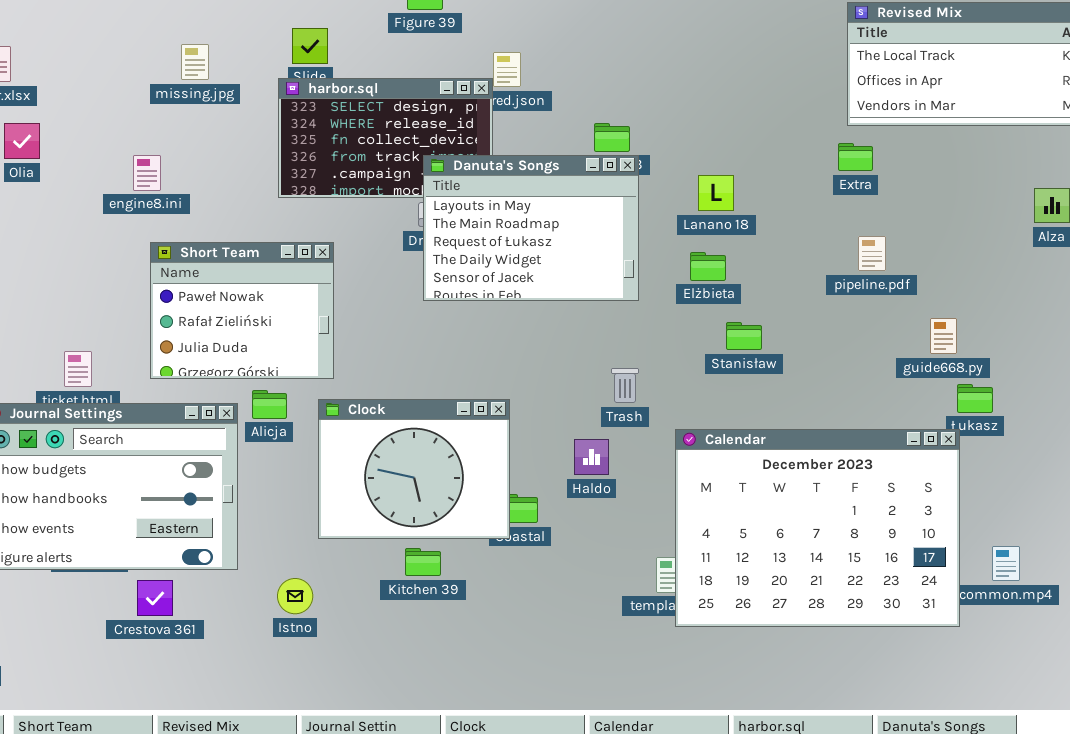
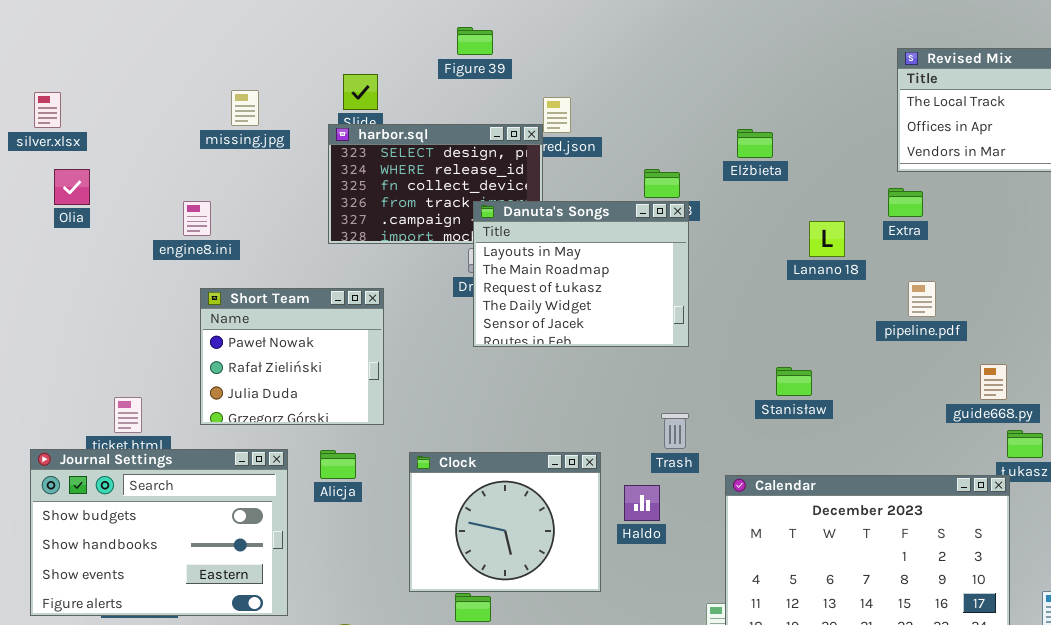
Lanano 18: [698,175,734,211] -> [809,221,845,257], moved
Elżbieta: [690,252,726,281] -> [737,129,773,158], moved
Alicja: [252,390,287,419] -> [320,450,356,479], moved
Clock: [318,399,510,539] -> [409,452,601,592], moved

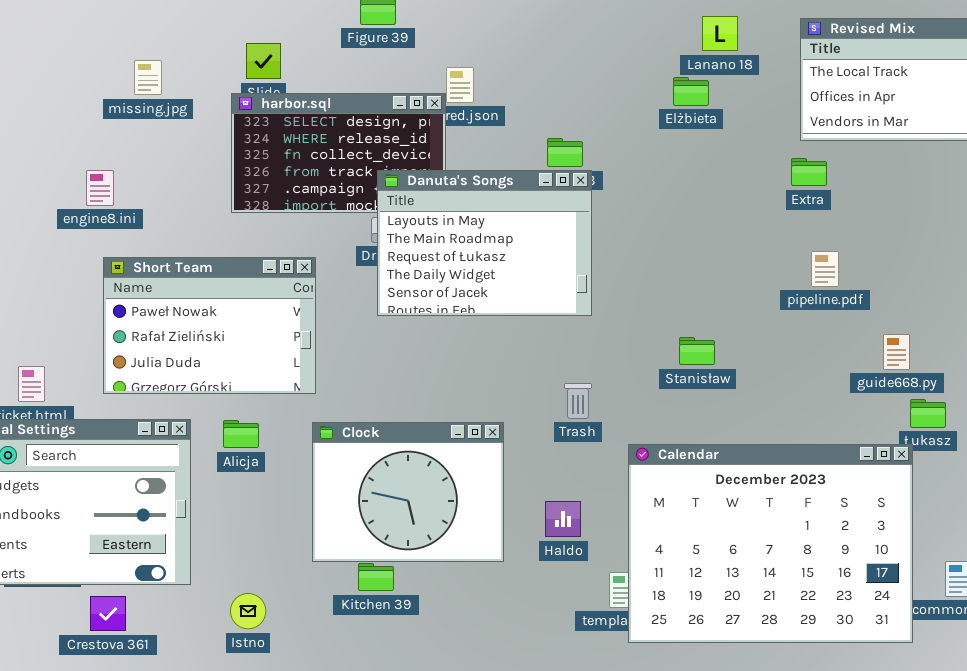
Elżbieta: [737,129,773,158] -> [673,77,709,106], moved
Lanano 18: [809,221,845,257] -> [702,16,738,51], moved
Short Team: [200,288,384,425] -> [103,257,316,394], resized
Haldo: [624,485,660,521] -> [545,501,581,537], moved

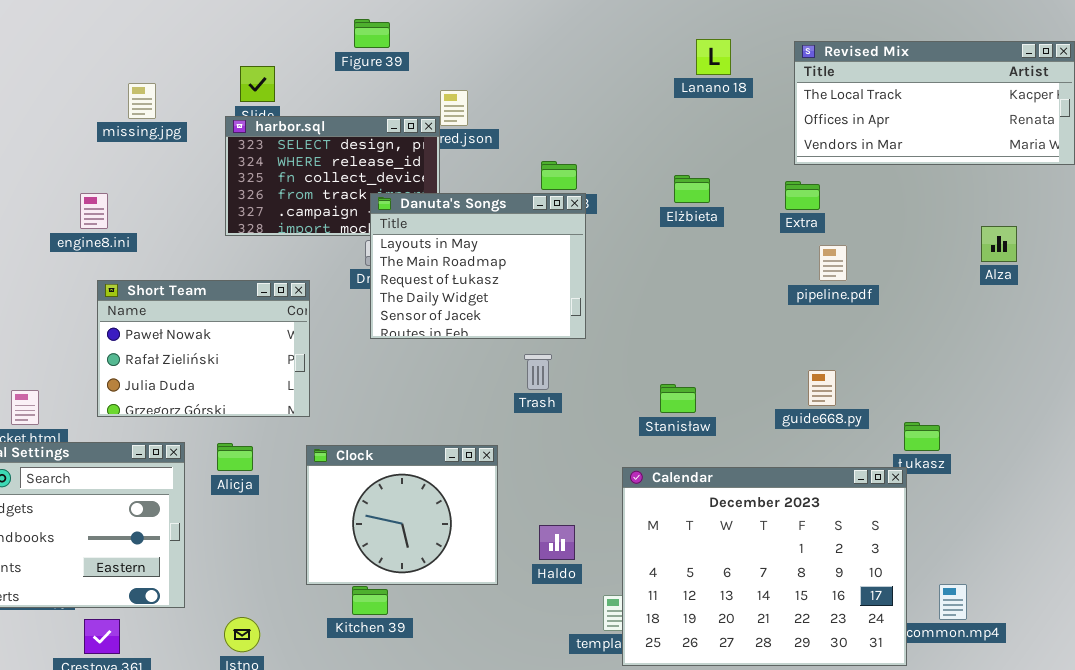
Elżbieta: [673,77,709,106] -> [674,175,710,203], moved
pipeline.pdf: [811,251,839,287] -> [819,245,847,281], moved
guide668.py: [883,334,910,370] -> [808,370,836,406], moved
Stanisław: [679,337,715,365] -> [660,384,696,413], moved
Trash: [564,383,592,419] -> [524,354,552,390], moved

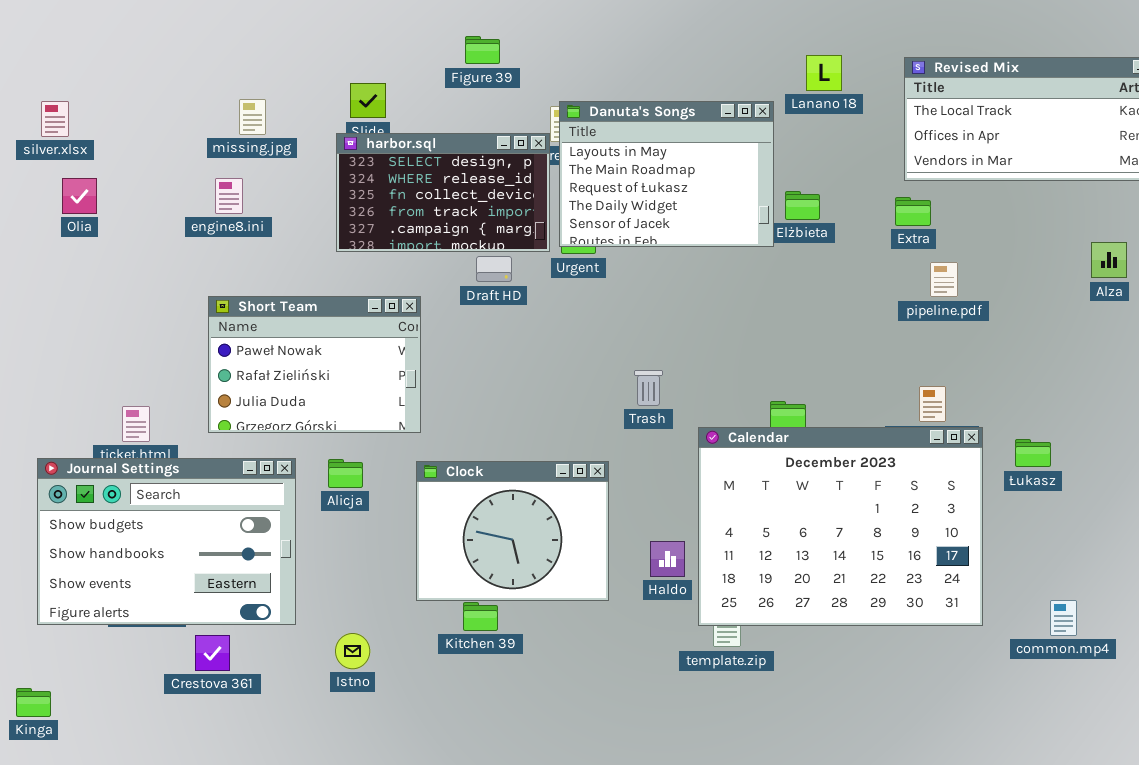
engine8.ini: [80,193,108,229] -> [215,178,243,214], moved
Danuta's Songs: [370,193,586,339] -> [559,101,774,247], moved
Calendar: [622,467,907,666] -> [698,427,983,626], moved

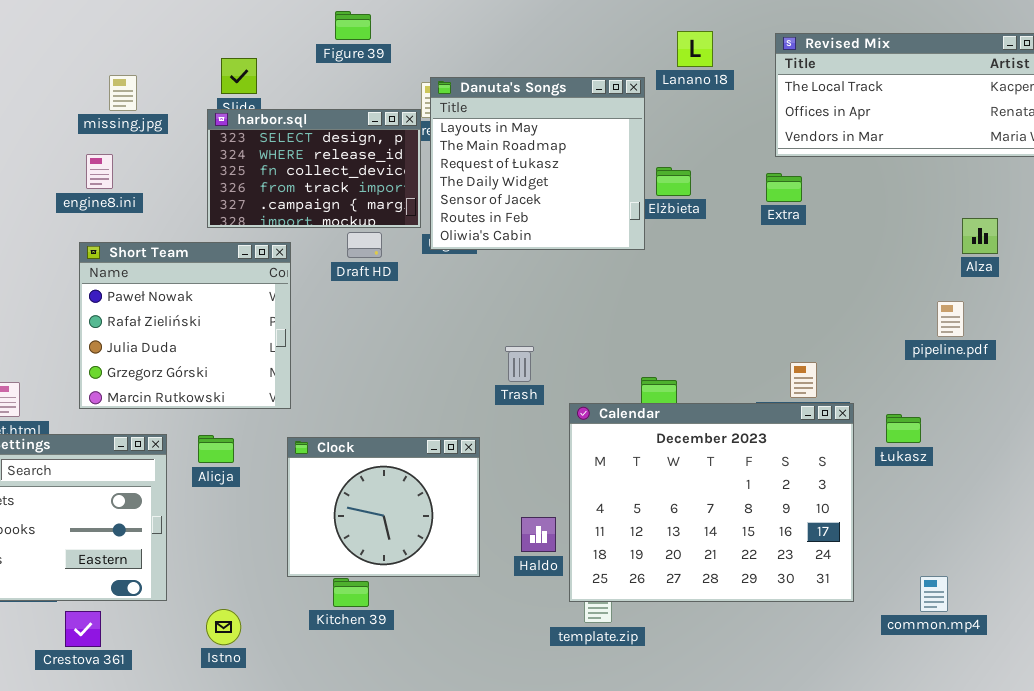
Danuta's Songs: [559,101,774,247] -> [430,77,645,250], resized
pipeline.pdf: [930,262,958,297] -> [937,301,964,337], moved
Short Team: [208,296,421,433] -> [79,242,291,409], resized

